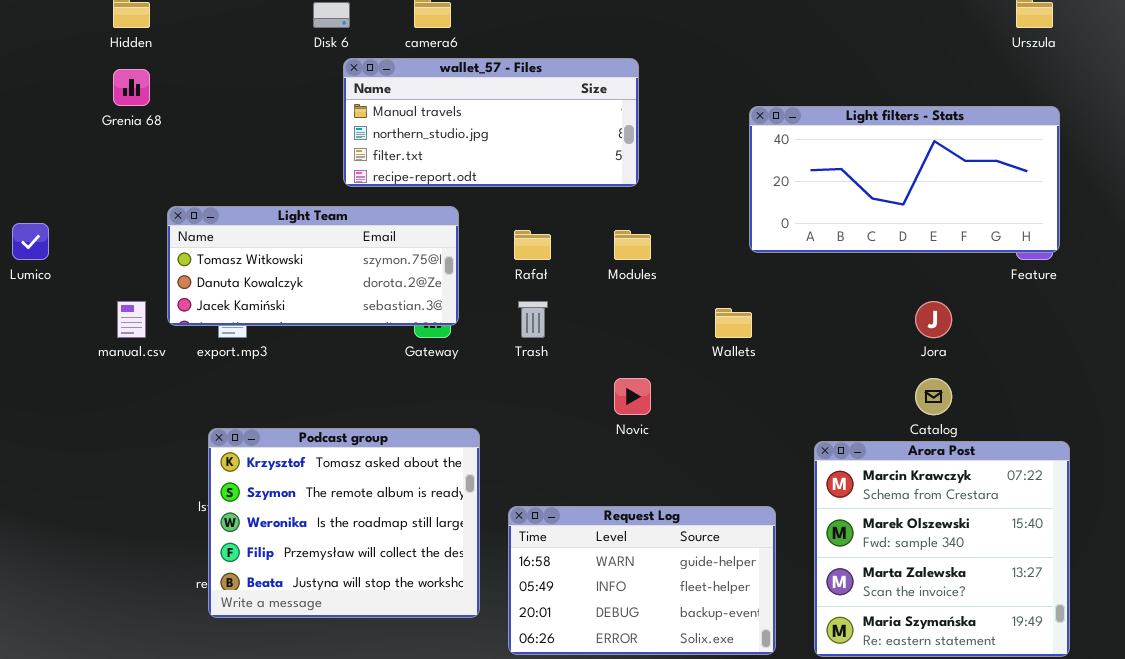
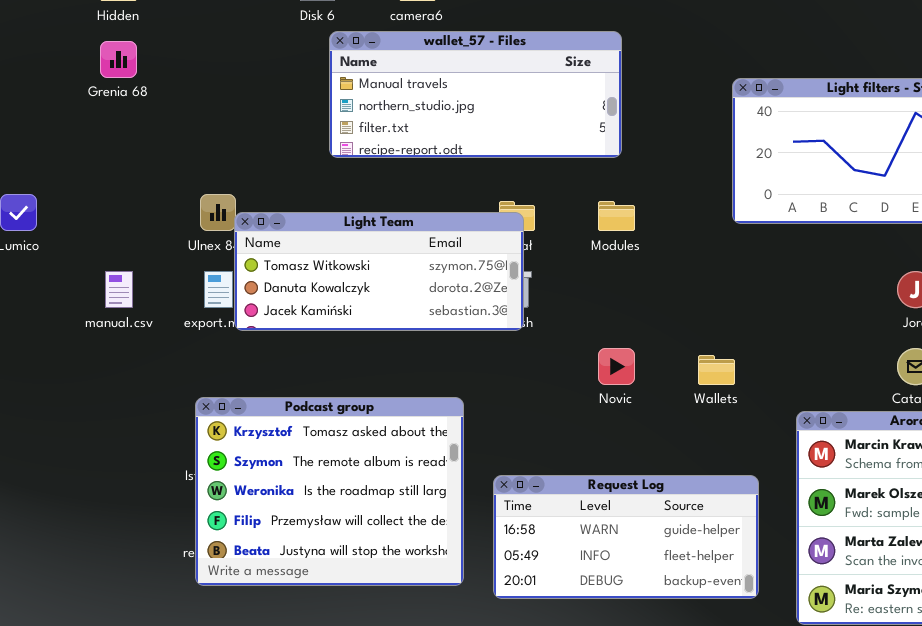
Light Team: [167,206,459,326] -> [234,212,524,331], moved
Wallets: [715,308,752,338] -> [698,355,735,385], moved
Request Log: [508,506,776,655] -> [493,475,759,599], resized

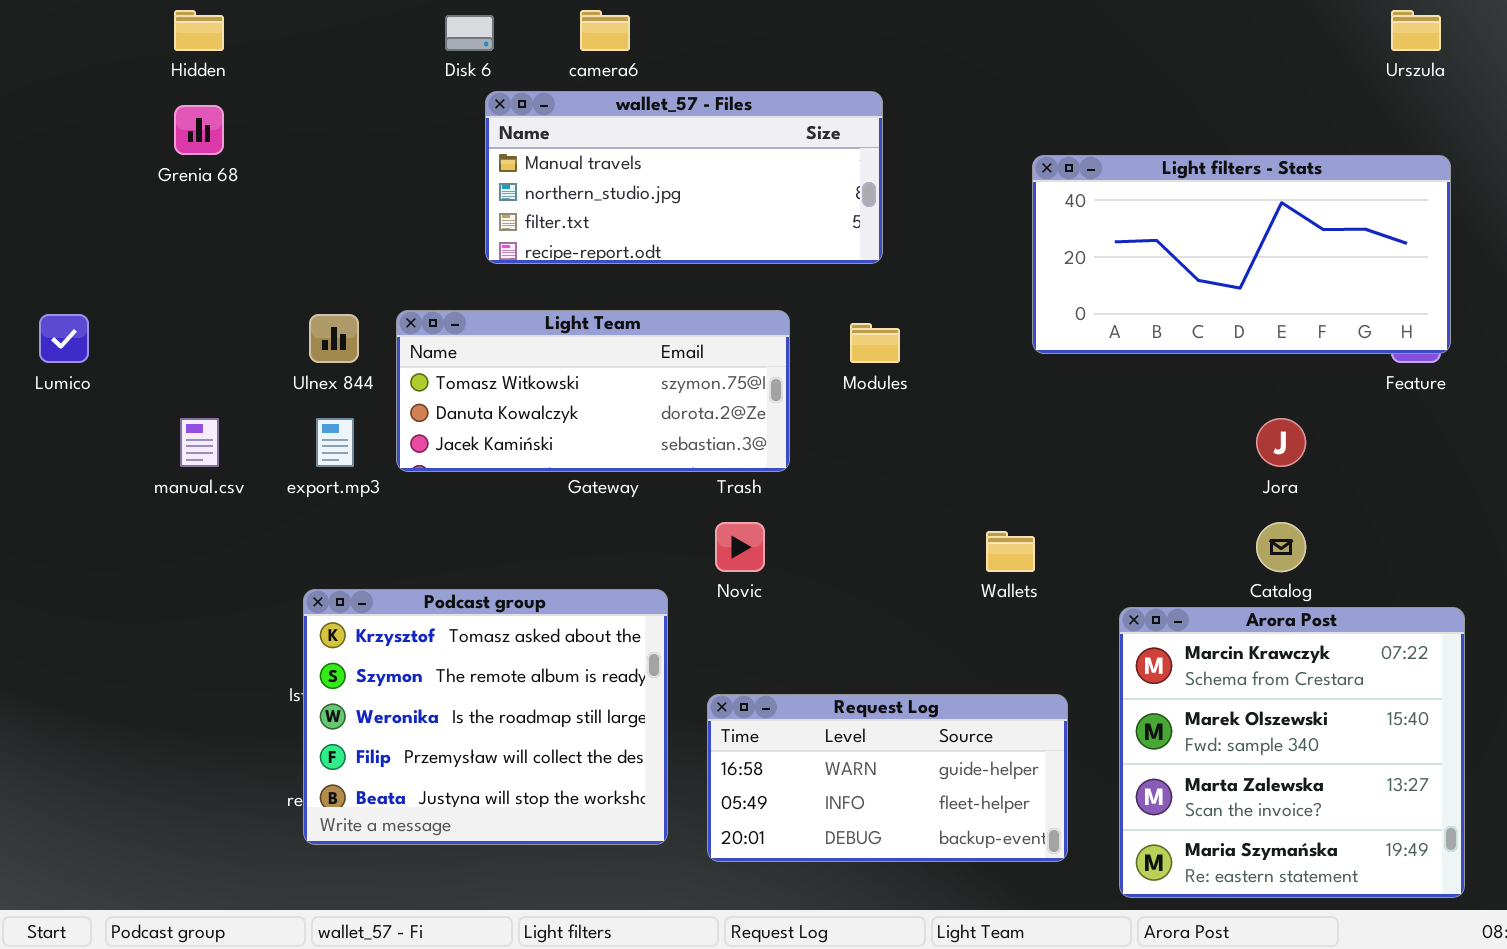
Light Team: [234,212,524,331] -> [396,310,790,472], moved
Novic: [598,348,635,385] -> [715,522,765,572], moved

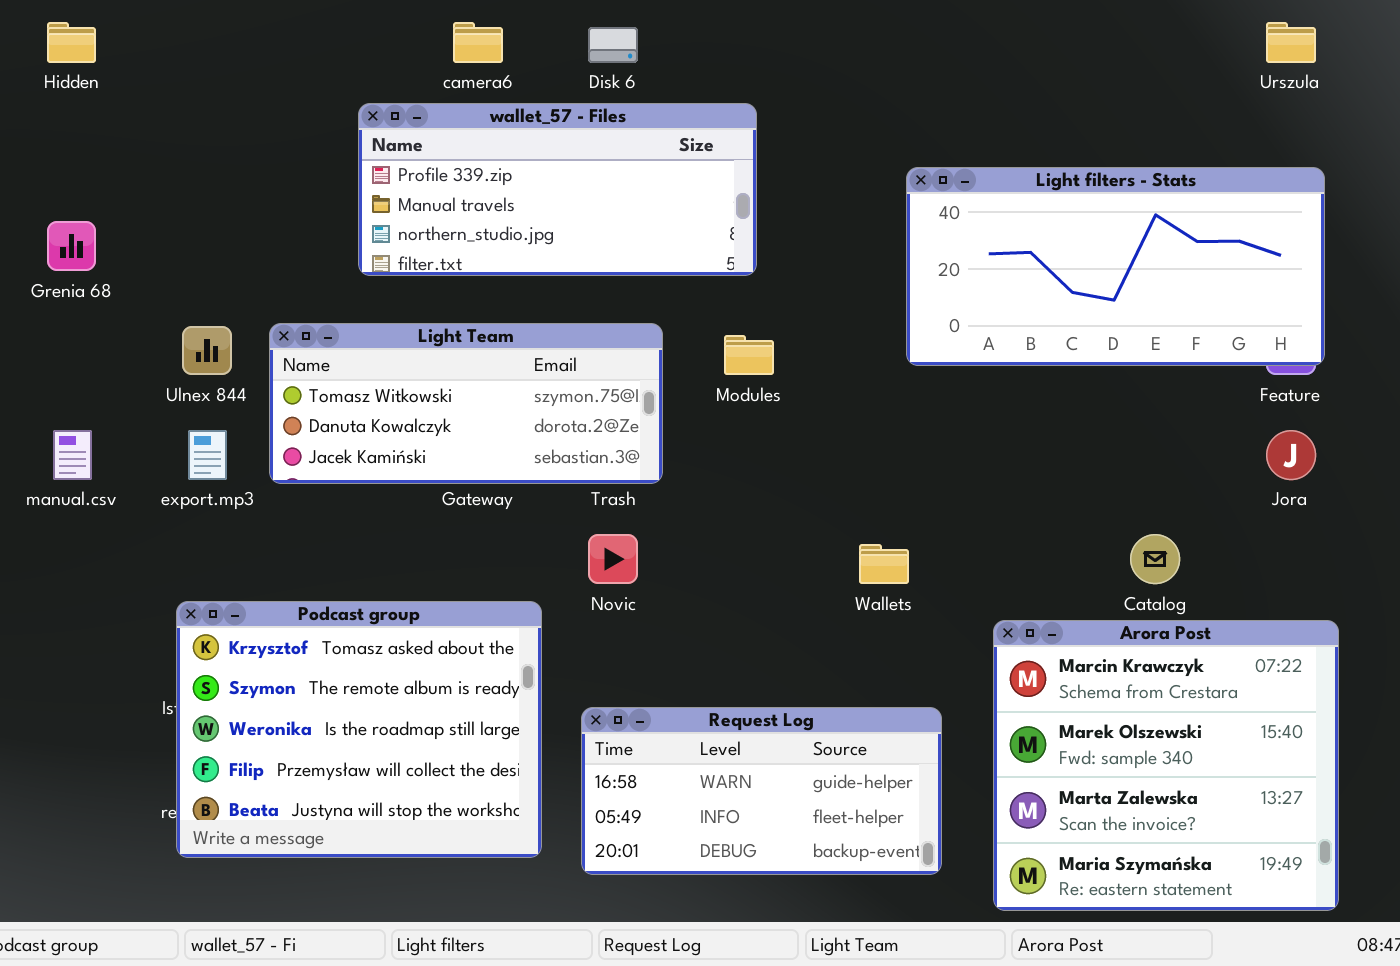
Disk 6: [445,15,494,51] -> [588,27,638,63], moved
wallet_57 - Files: [485,91,883,264] -> [358,103,757,276], scrolled up 1 row
Grenia 68: [174,105,224,155] -> [47,221,96,271], moved
Jora: [1256,418,1306,467] -> [1266,430,1316,480], moved

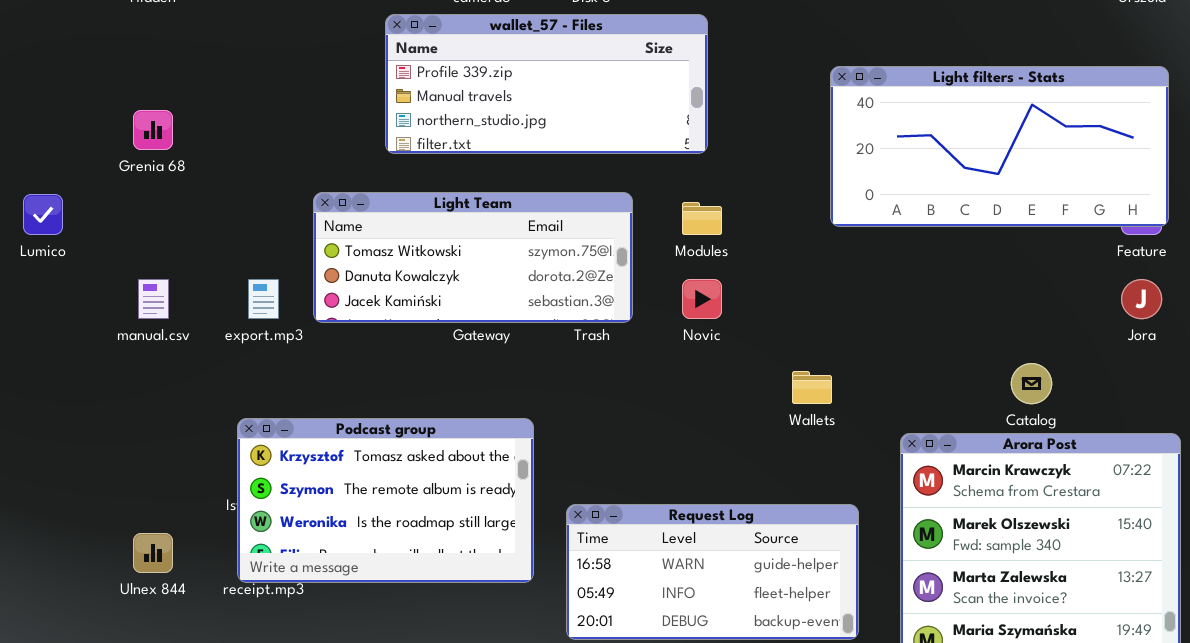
Ulnex 844: [182,326,232,375] -> [133,533,173,573], moved
Novic: [588,534,638,584] -> [682,279,722,319], moved
Podcast group: [176,601,542,858] -> [237,418,534,583], resized

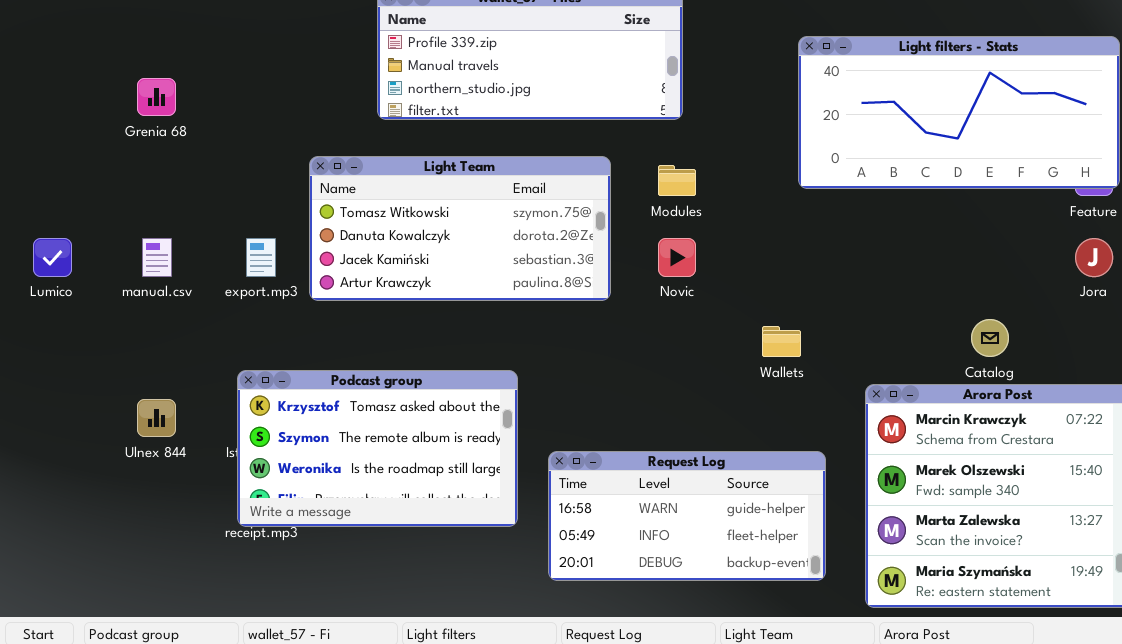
Light Team: [313,192,633,323] -> [309,156,611,301], resized
Lumico: [23,194,63,235] -> [33,238,72,277], moved
Ulnex 844: [133,533,173,573] -> [137,399,176,437], moved

